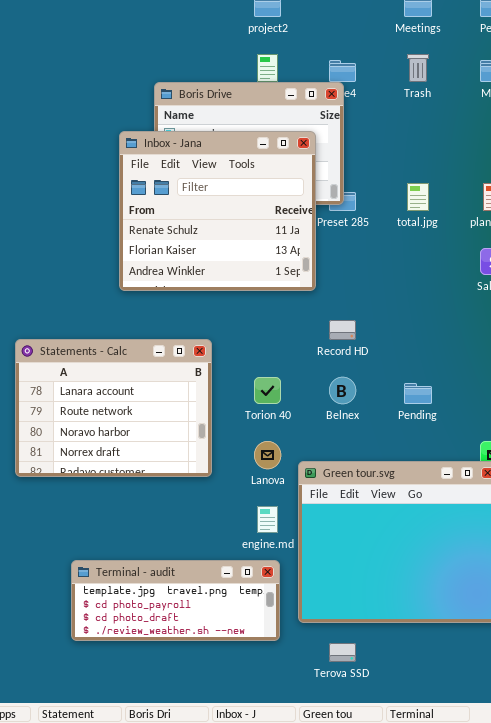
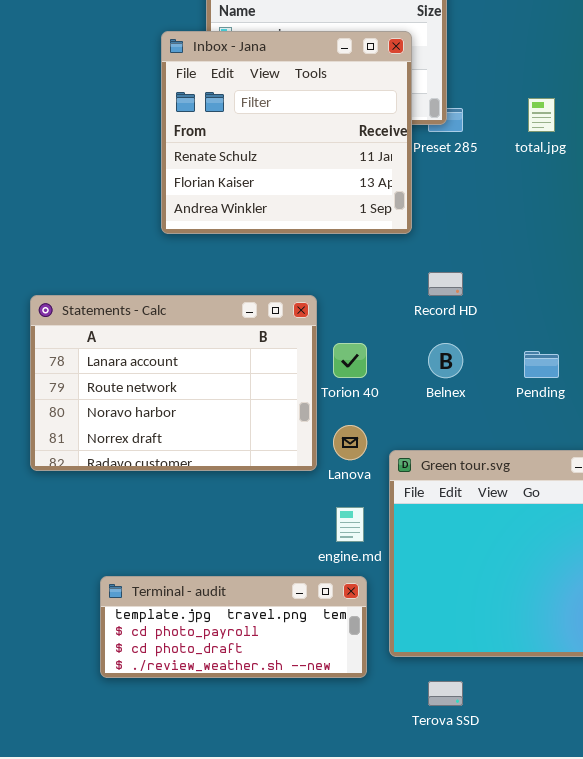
Statements - Calc: [15,339,212,477] -> [30,295,317,471], resized

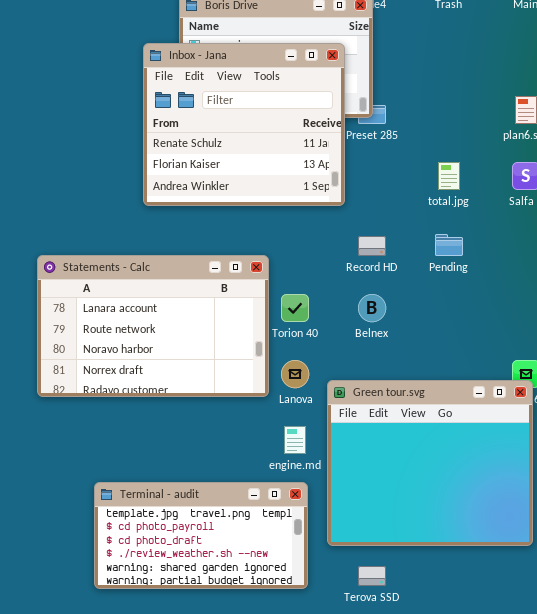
total.jpg: [528,98,555,132] -> [438,162,460,190], moved
Pending: [524,351,559,378] -> [435,234,463,256], moved
Terminal - audit: [100,576,367,678] -> [94,482,308,589], resized

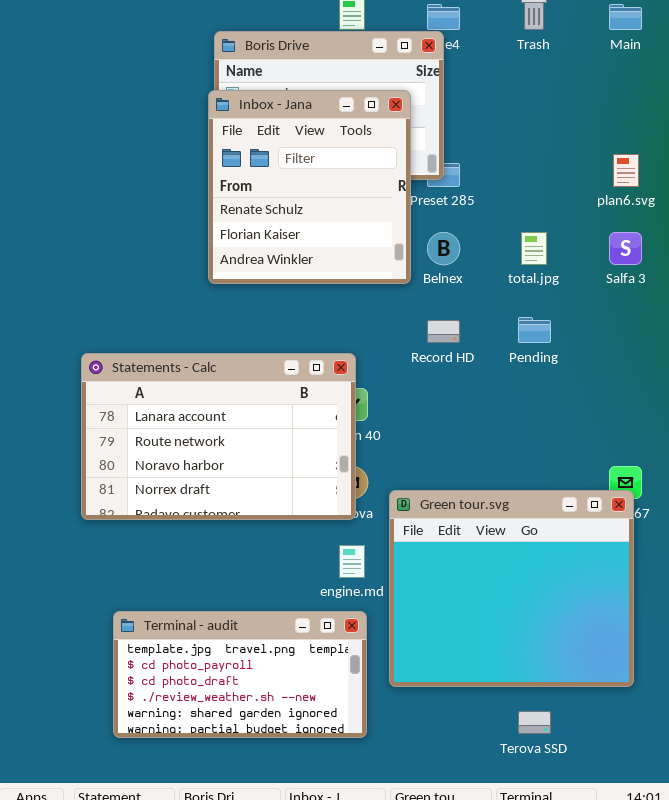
Inbox - Jana: [143,43,345,206] -> [208,90,411,284], resized
Statements - Calc: [37,255,269,397] -> [81,353,356,520], moved
Belnex: [358,294,386,322] -> [427,232,460,265], moved
Terova SSD: [358,566,386,586] -> [518,711,551,734], moved

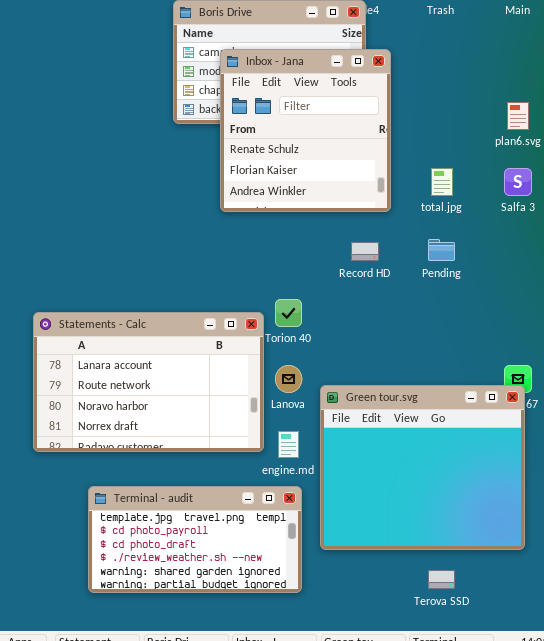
Inbox - Jana: [208,90,411,284] -> [220,49,391,212], moved
Statements - Calc: [81,353,356,520] -> [33,312,264,452], moved

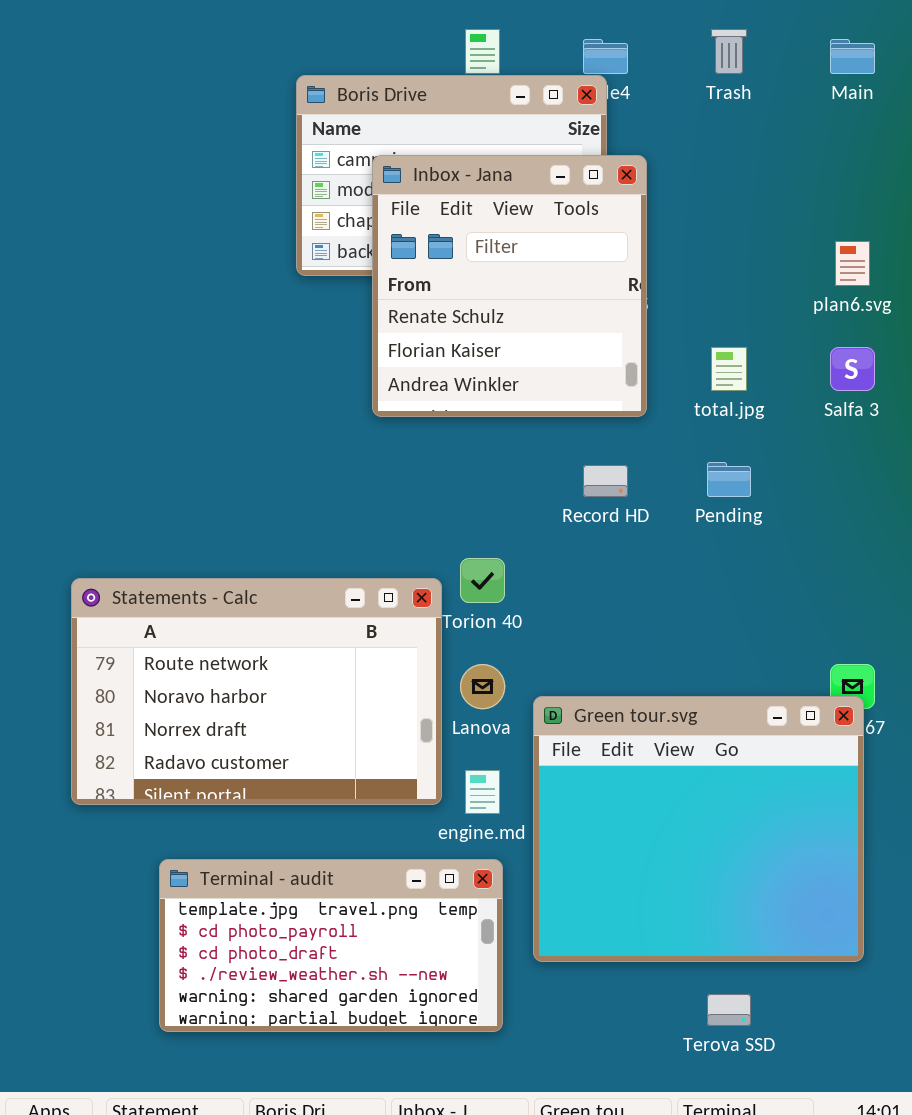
Statements - Calc: [33,312,264,452] -> [71,578,442,805], scrolled down 1 row

